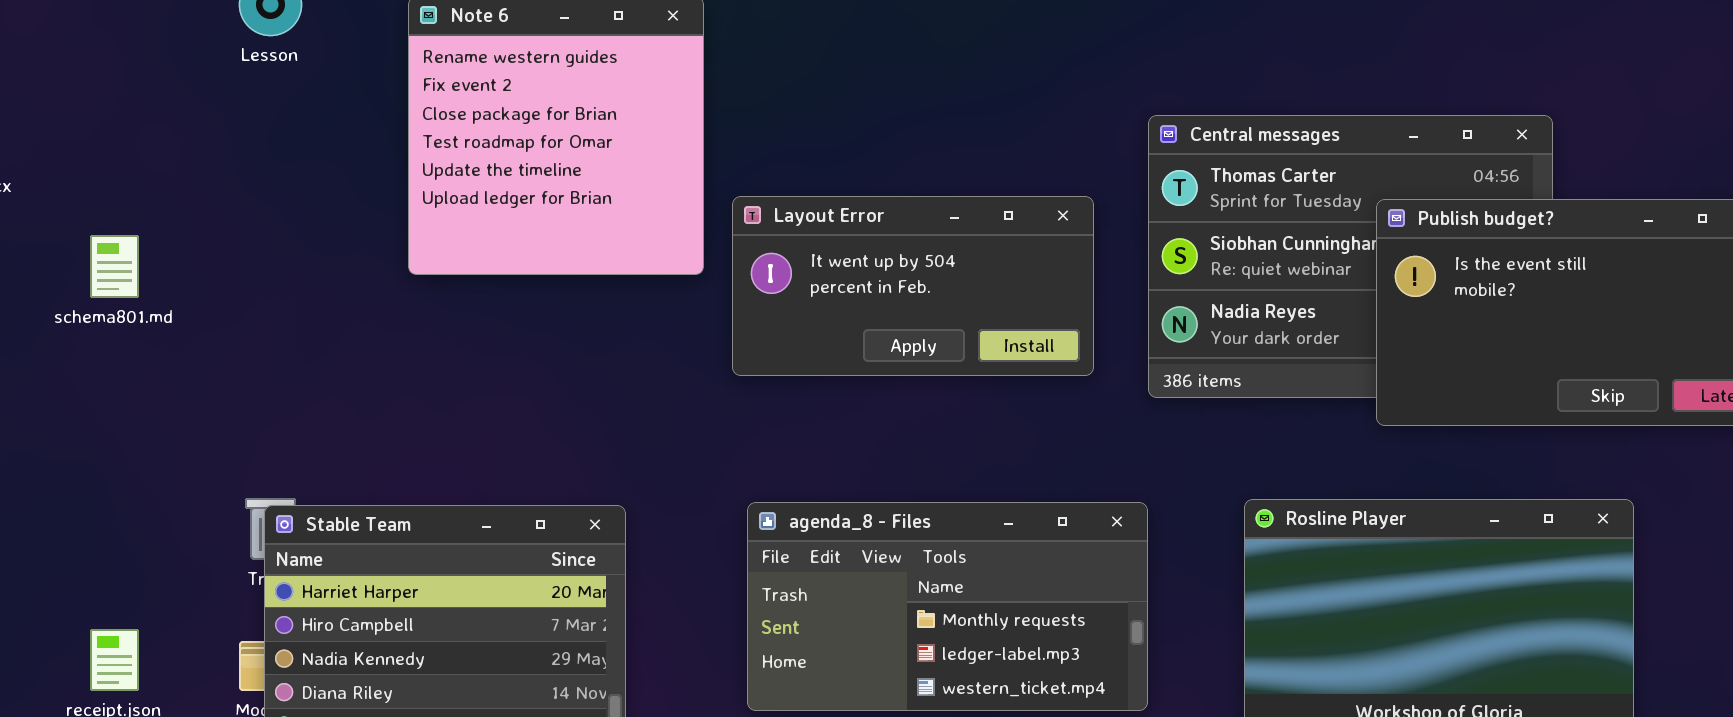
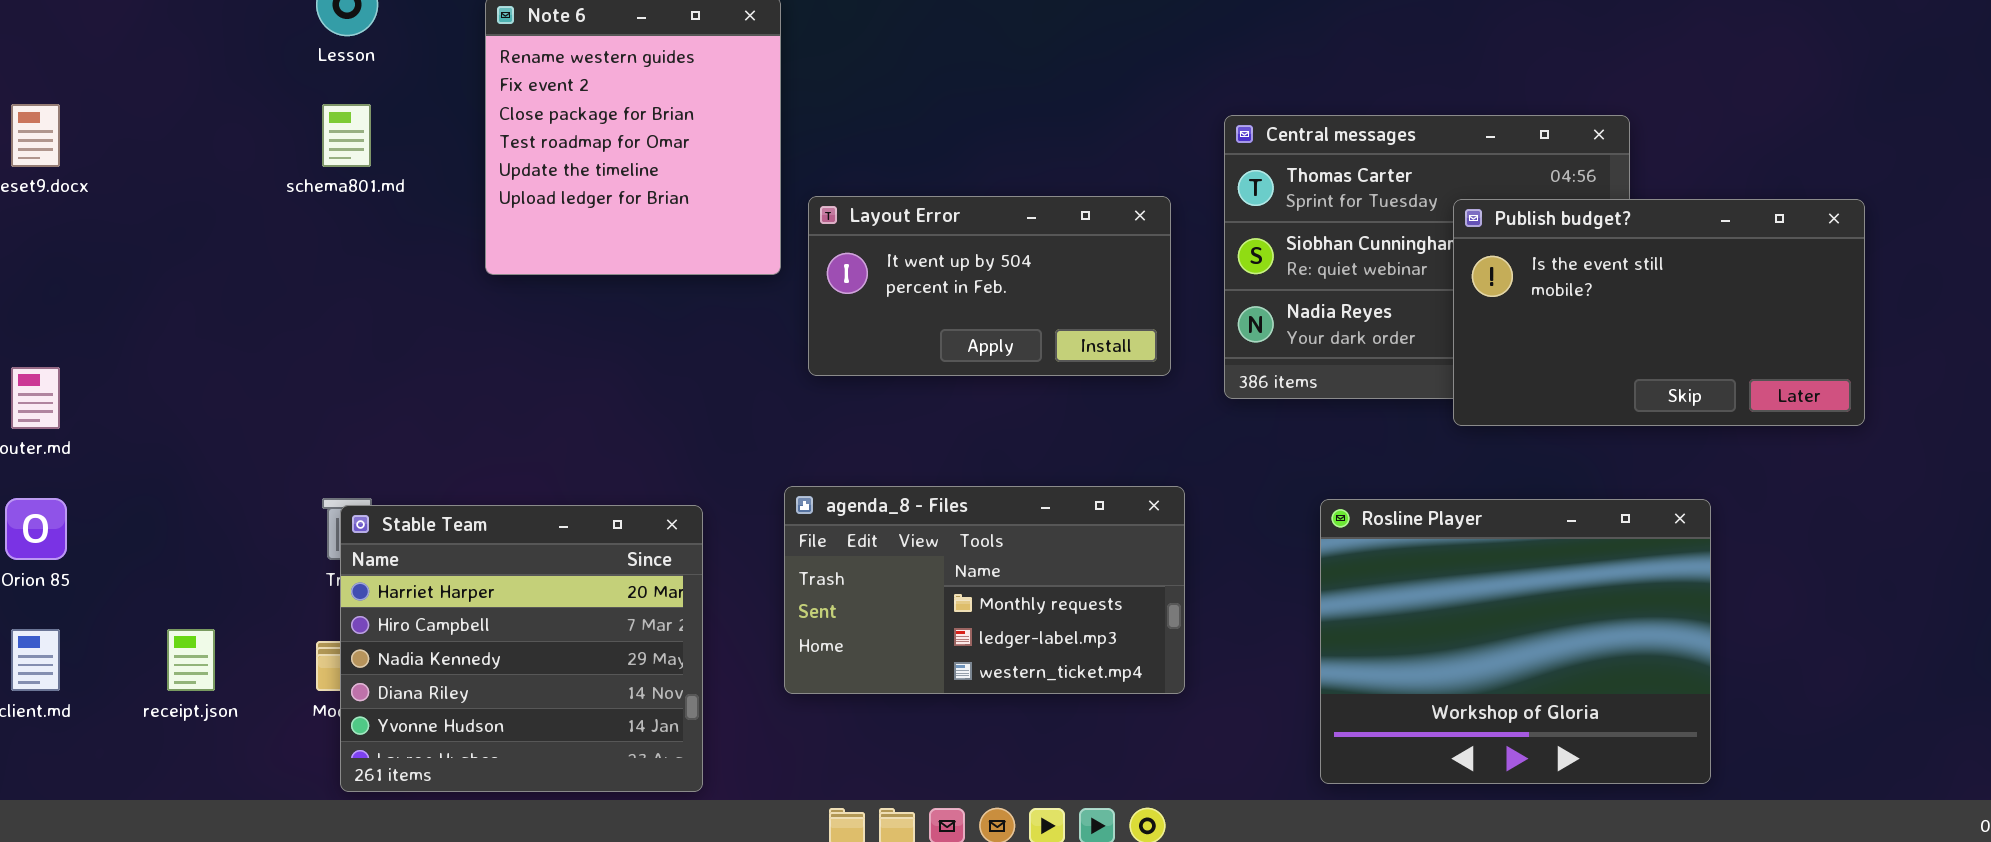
schema801.md: [90,235,139,298] -> [322,104,371,167], moved
agenda_8 - Files: [747,502,1148,711] -> [784,486,1185,694], moved

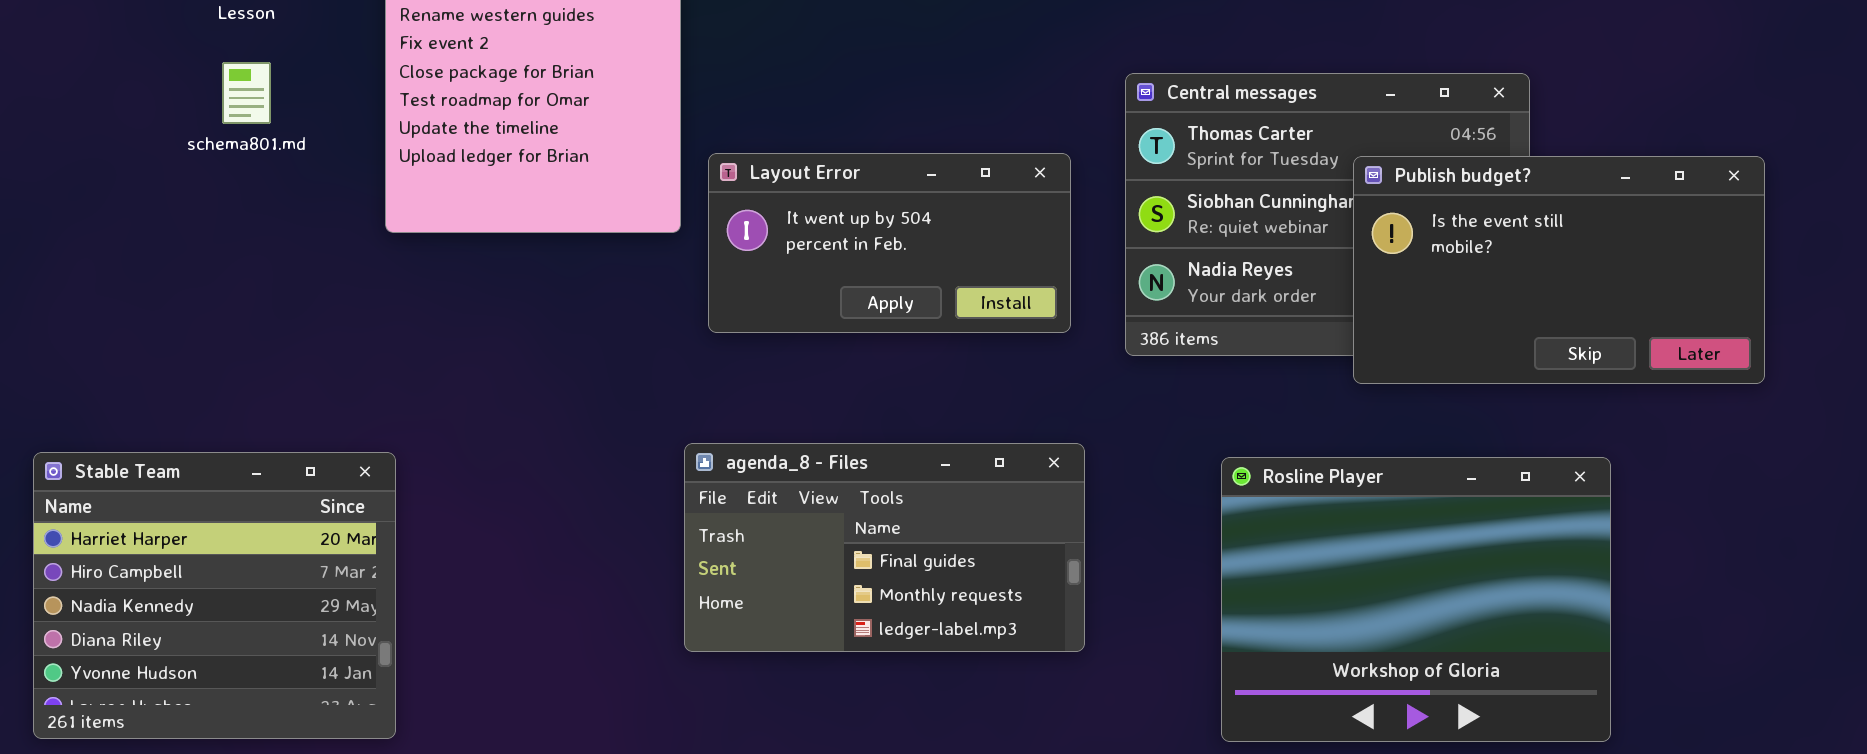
agenda_8 - Files: [784,486,1185,694] -> [684,443,1085,652], scrolled up 1 row
Stable Team: [340,505,703,792] -> [33,452,396,739], moved

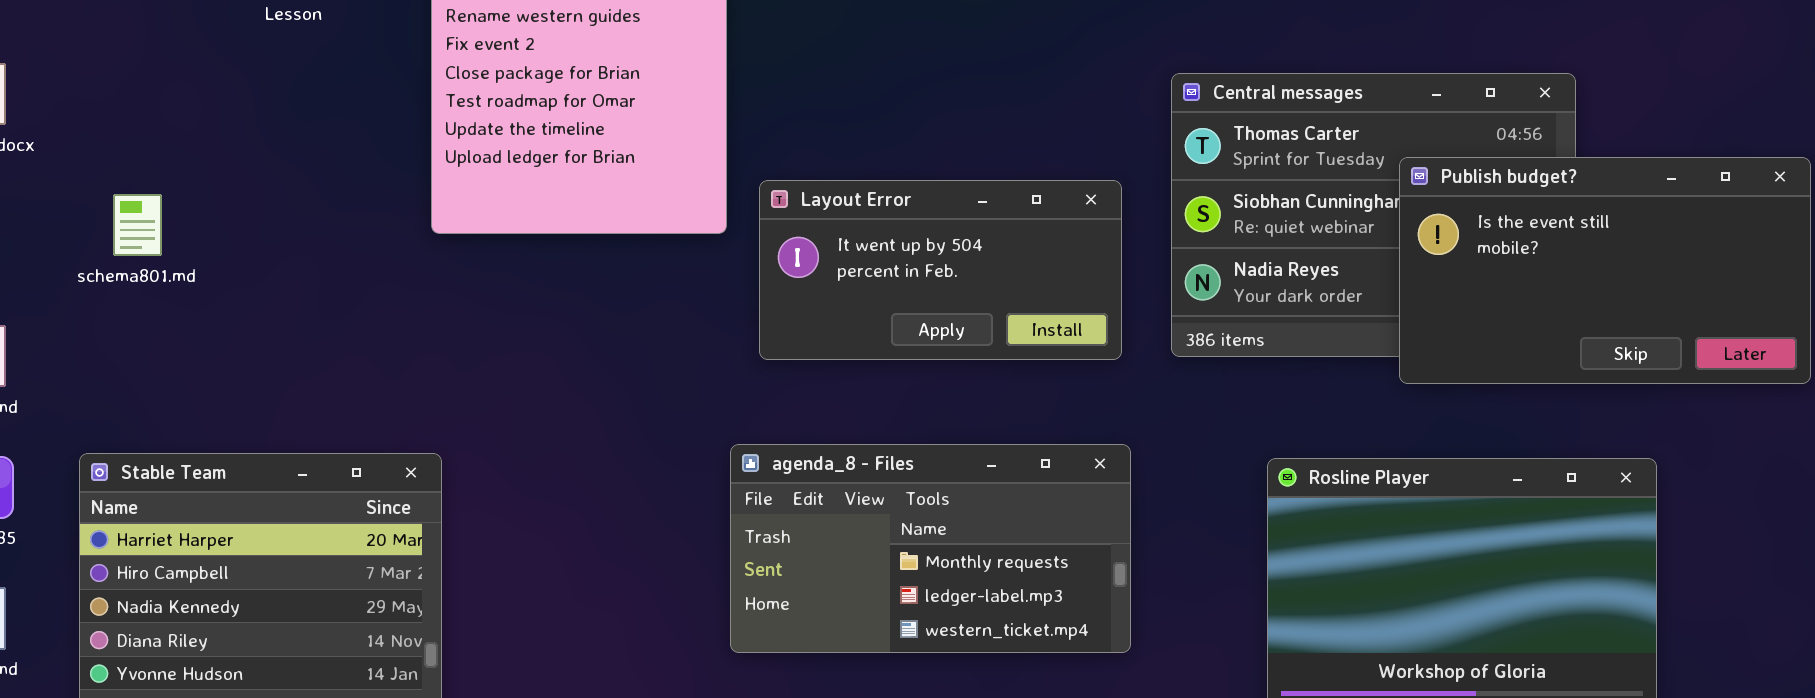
schema801.md: [222,62,271,124] -> [113,194,162,256], moved
Layout Error: [708,153,1071,333] -> [759,180,1122,360], moved
agenda_8 - Files: [684,443,1085,652] -> [730,444,1131,653], scrolled down 1 row

